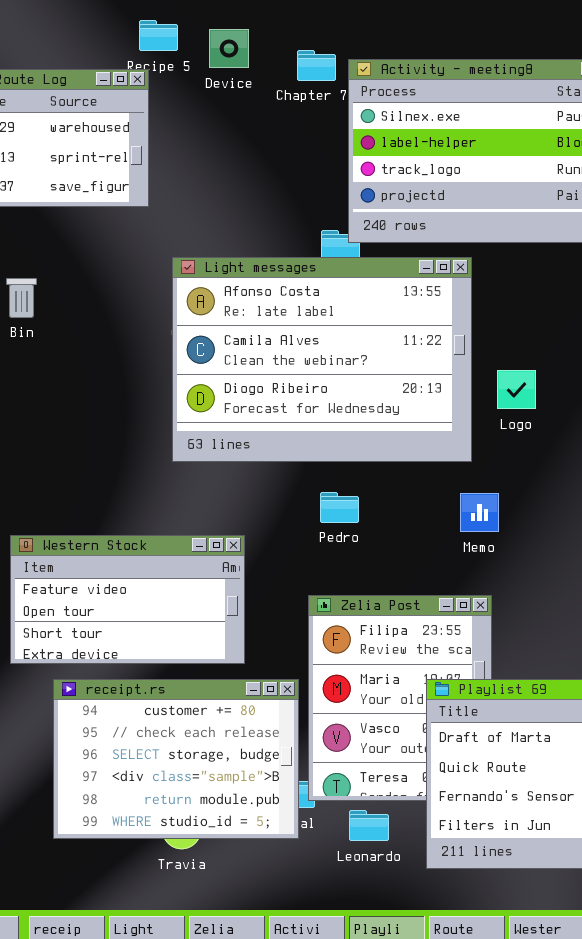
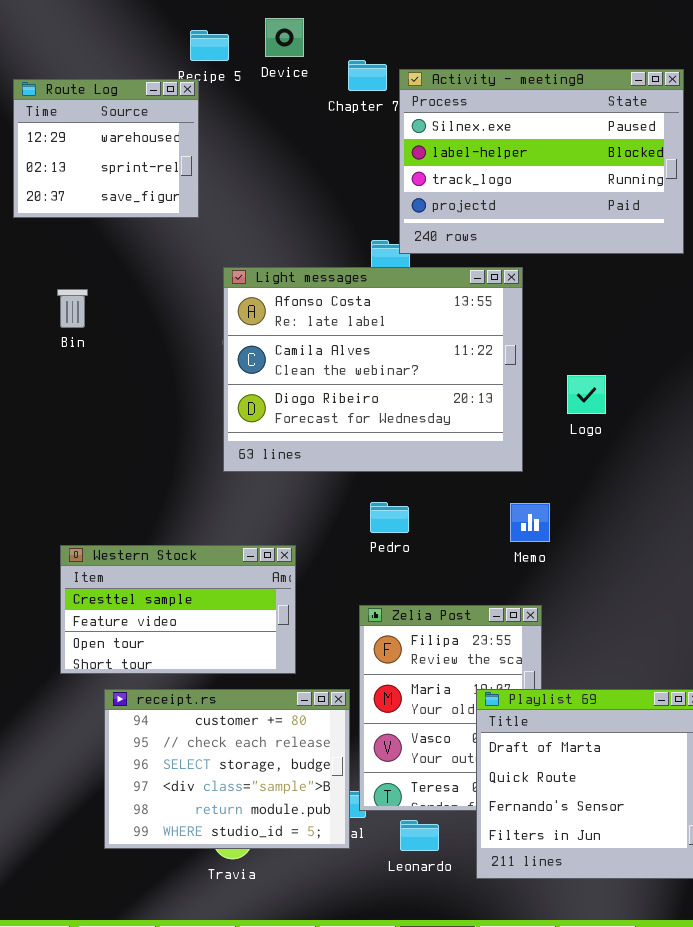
Device: [209,29,249,68] -> [265,18,304,57], moved
Logo: [497,370,536,409] -> [567,375,606,414], moved
Western Stock: [10,535,245,664] -> [60,545,296,674], scrolled up 1 row

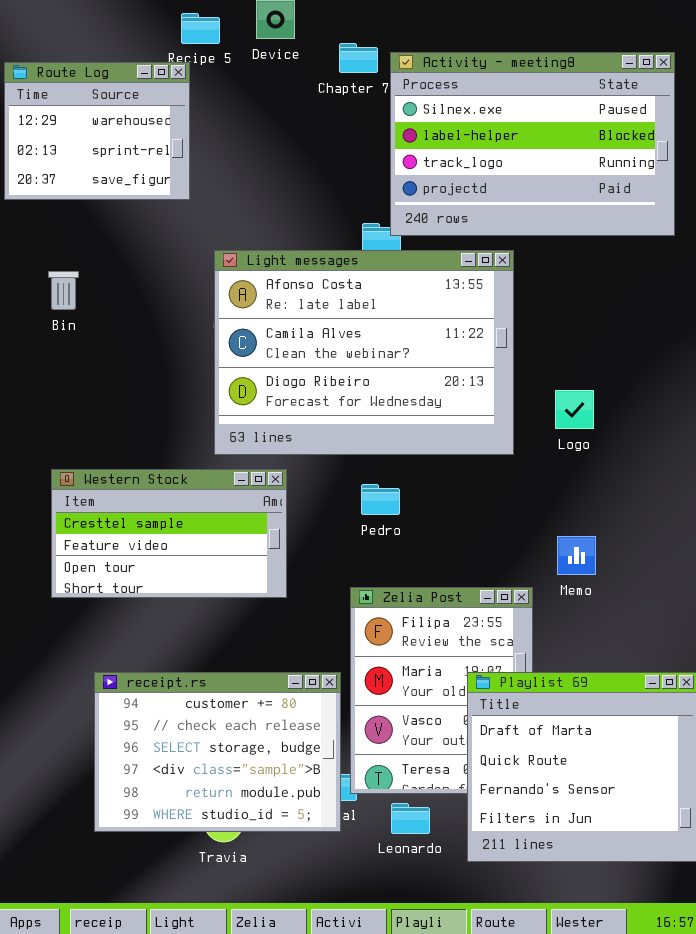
Logo: [567,375,606,414] -> [555,390,594,429], moved
Memo: [510,503,550,542] -> [557,536,596,575], moved
Western Stock: [60,545,296,674] -> [51,469,287,598], moved

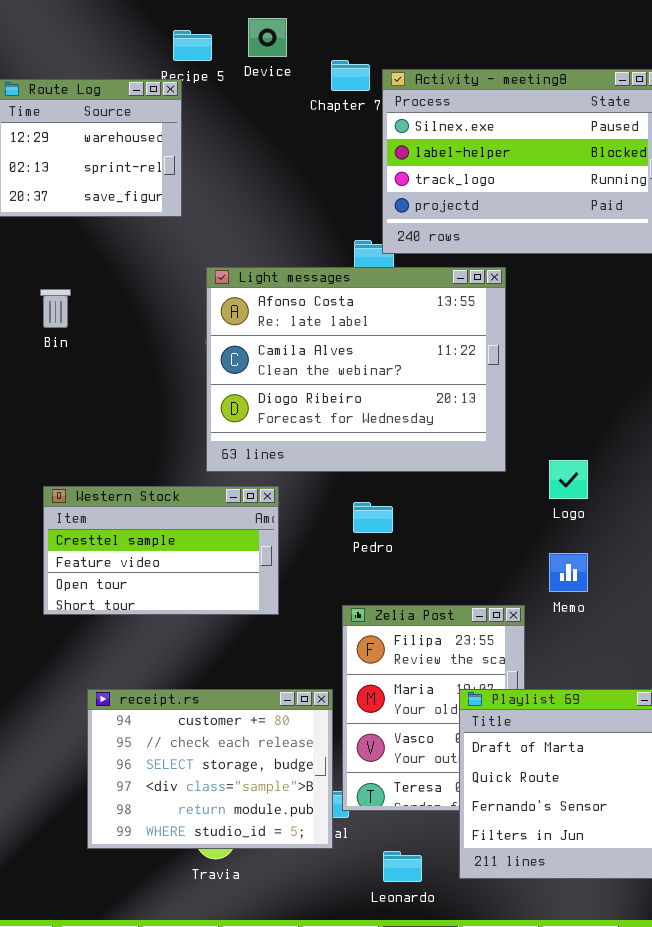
Logo: [555,390,594,429] -> [549,460,588,499], moved
Leonardo: [391,803,430,834] -> [383,851,422,882], moved

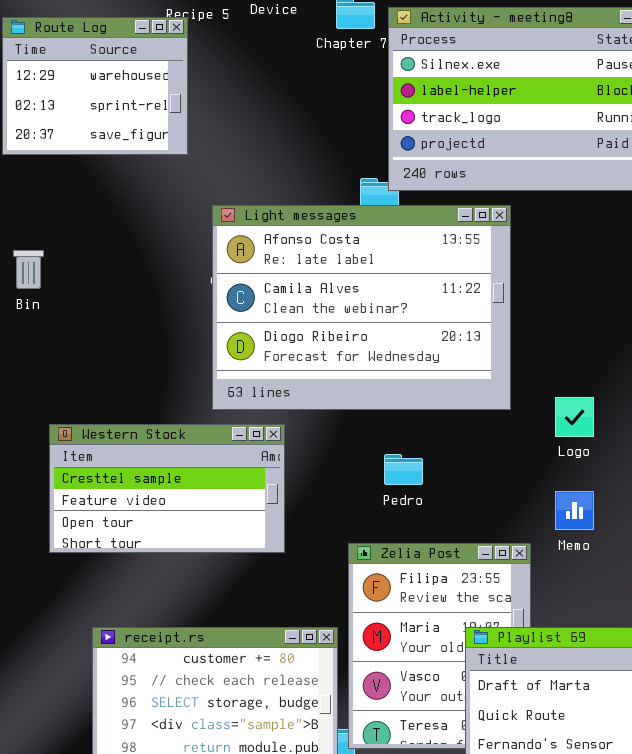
Bin: [40,289,71,328] -> [13,250,44,289], moved
Pedro: [353,502,393,533] -> [384,454,423,485], moved

